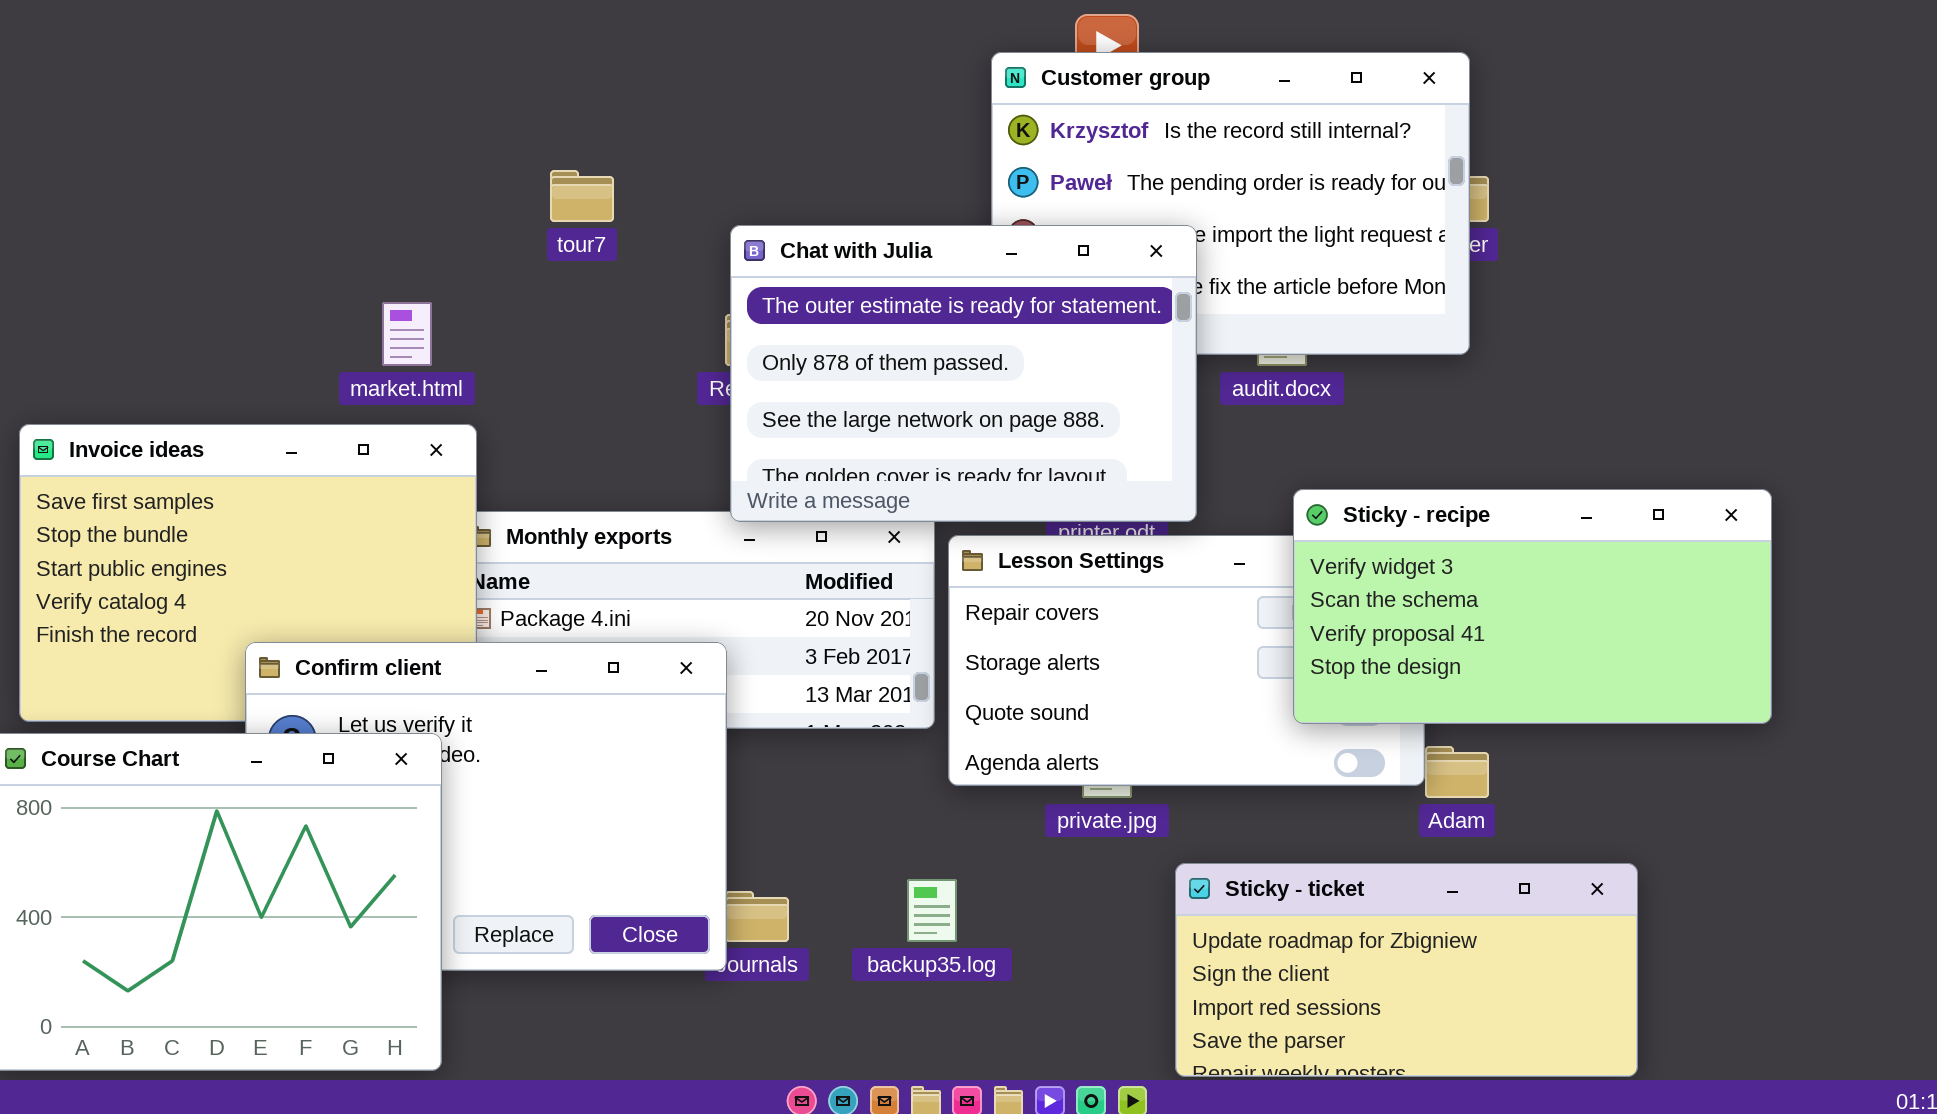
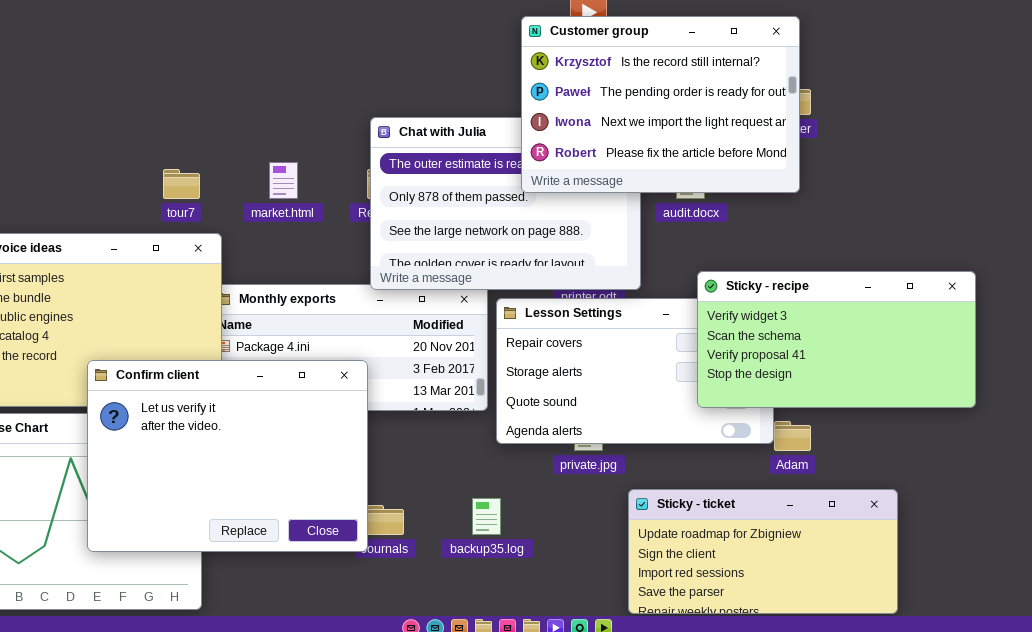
Customer group: [991,52,1470,355] -> [521,16,800,193], raised
tour7: [550,170,614,222] -> [163,169,200,199], moved
market.html: [382,302,432,366] -> [269,162,298,199], moved
Confirm client: [245,642,727,971] -> [87,360,368,552], raised

